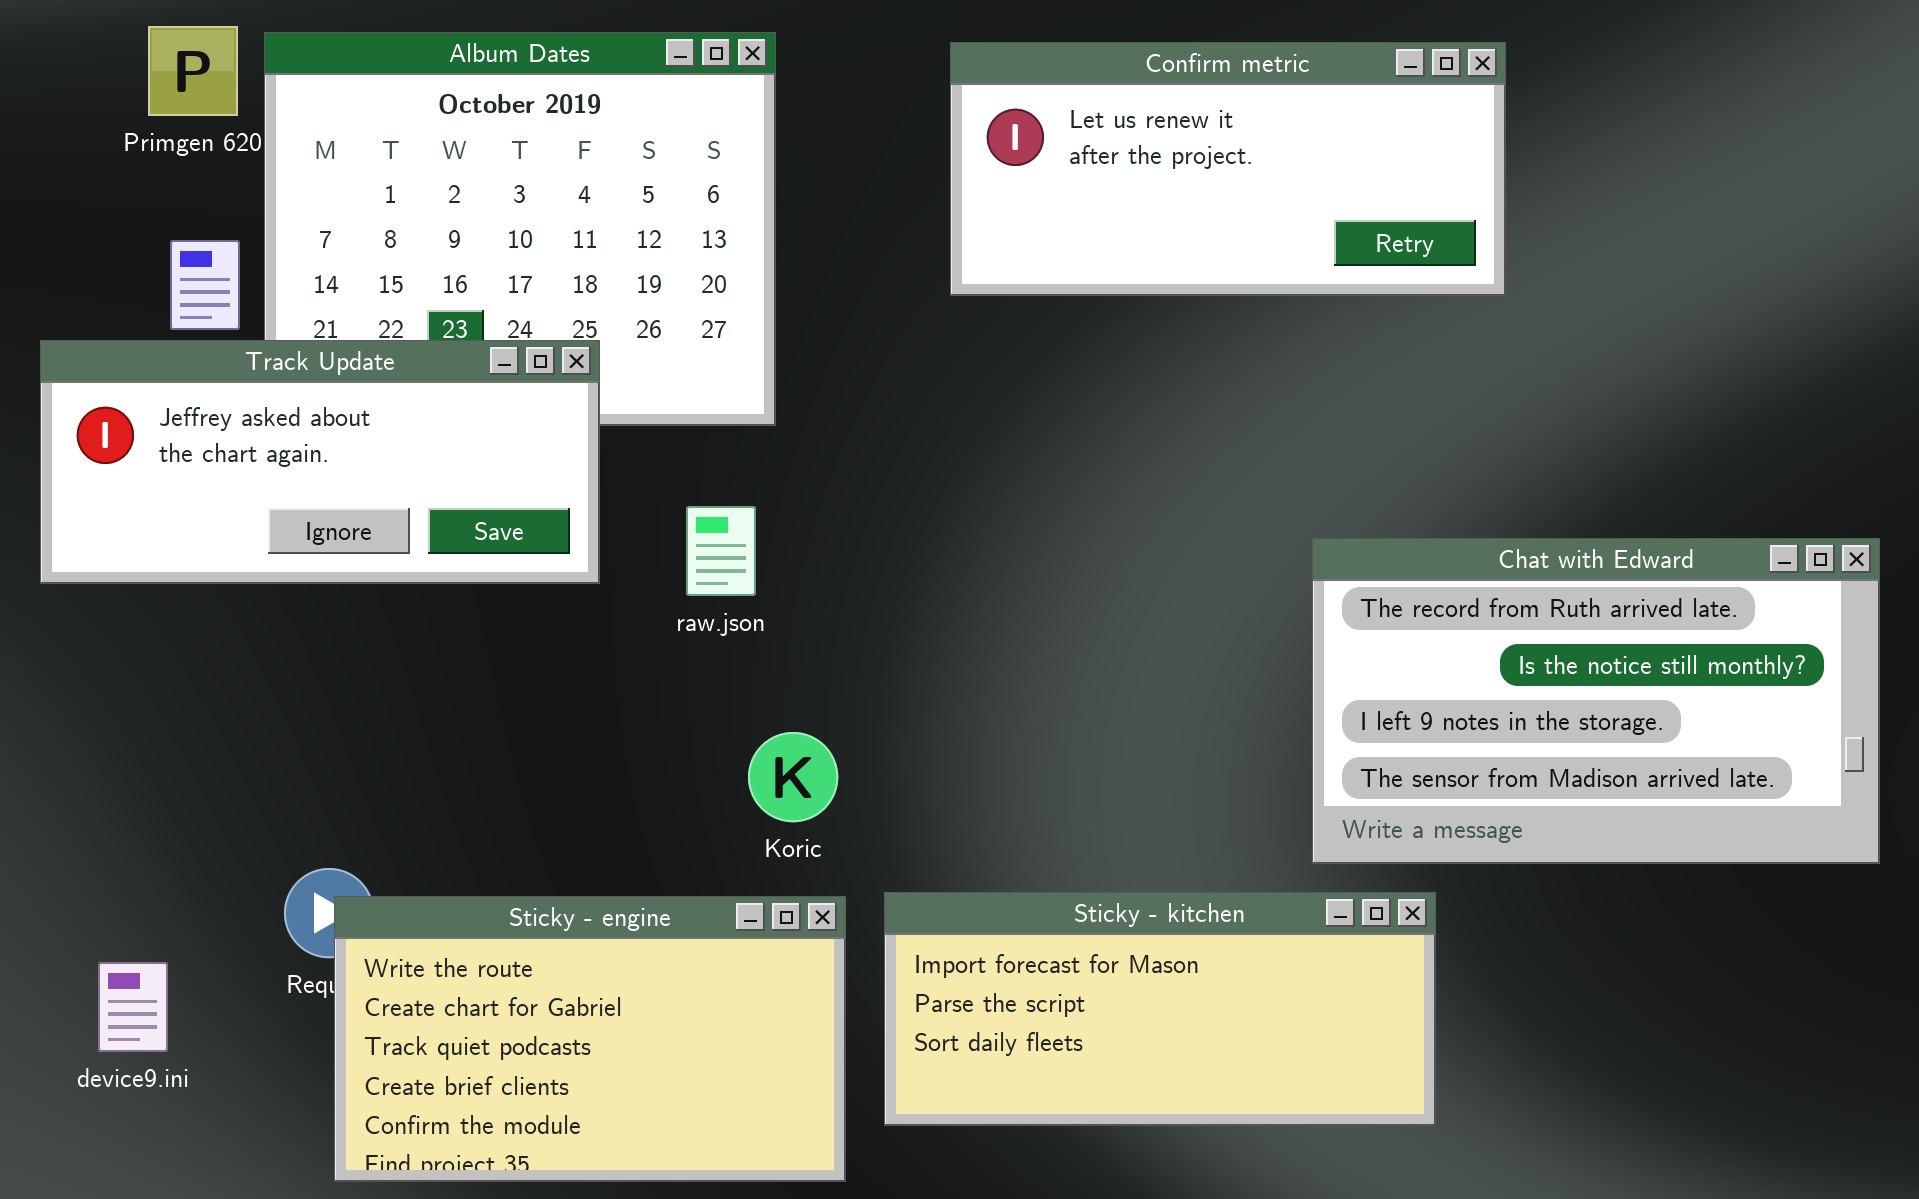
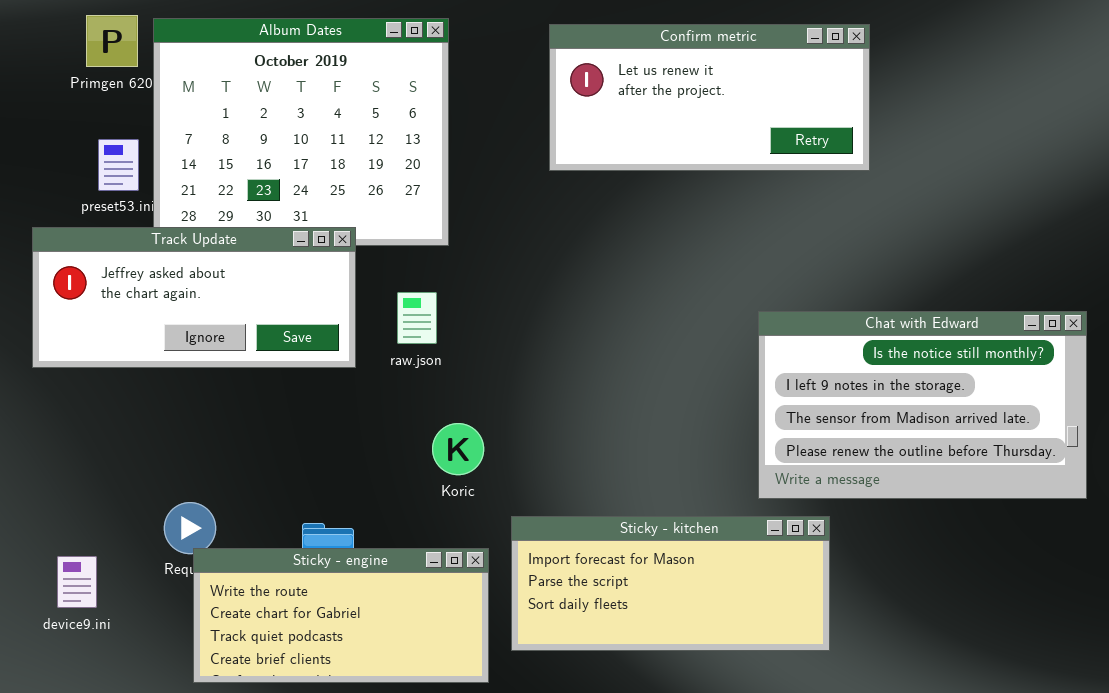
Track Update: [40,340,600,584] -> [32,227,356,368], moved
Chat with Edward: [1312,538,1880,864] -> [758,311,1087,499], scrolled down 1 row
Sticky - engine: [334,896,846,1182] -> [193,548,489,683], resized

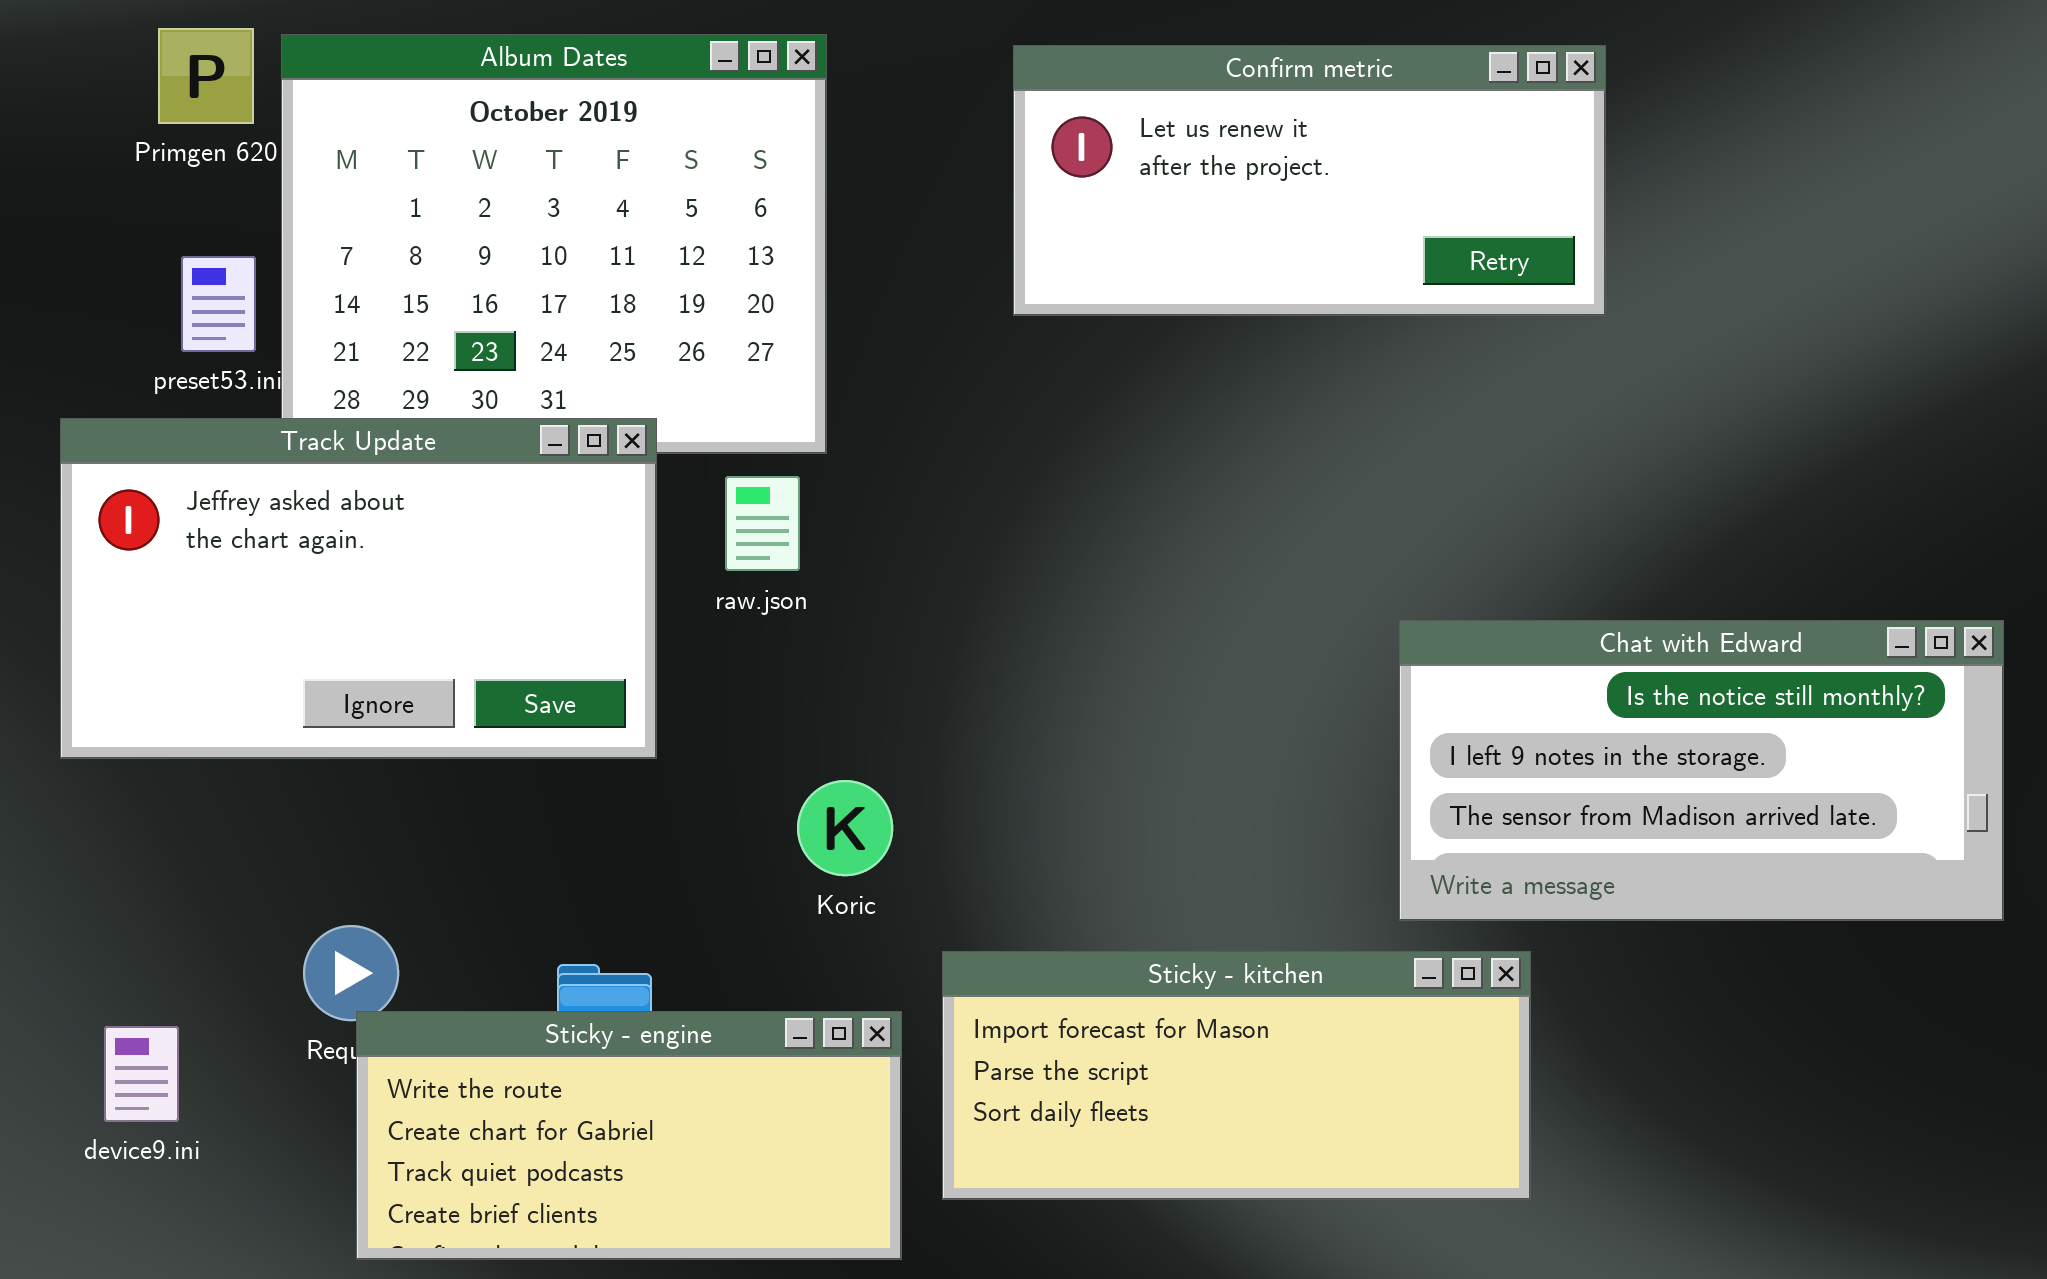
Track Update: [32,227,356,368] -> [60,418,657,759], resized
raw.json: [397,292,437,344] -> [725,476,800,571], moved
Chat with Edward: [758,311,1087,499] -> [1399,620,2004,921], resized

